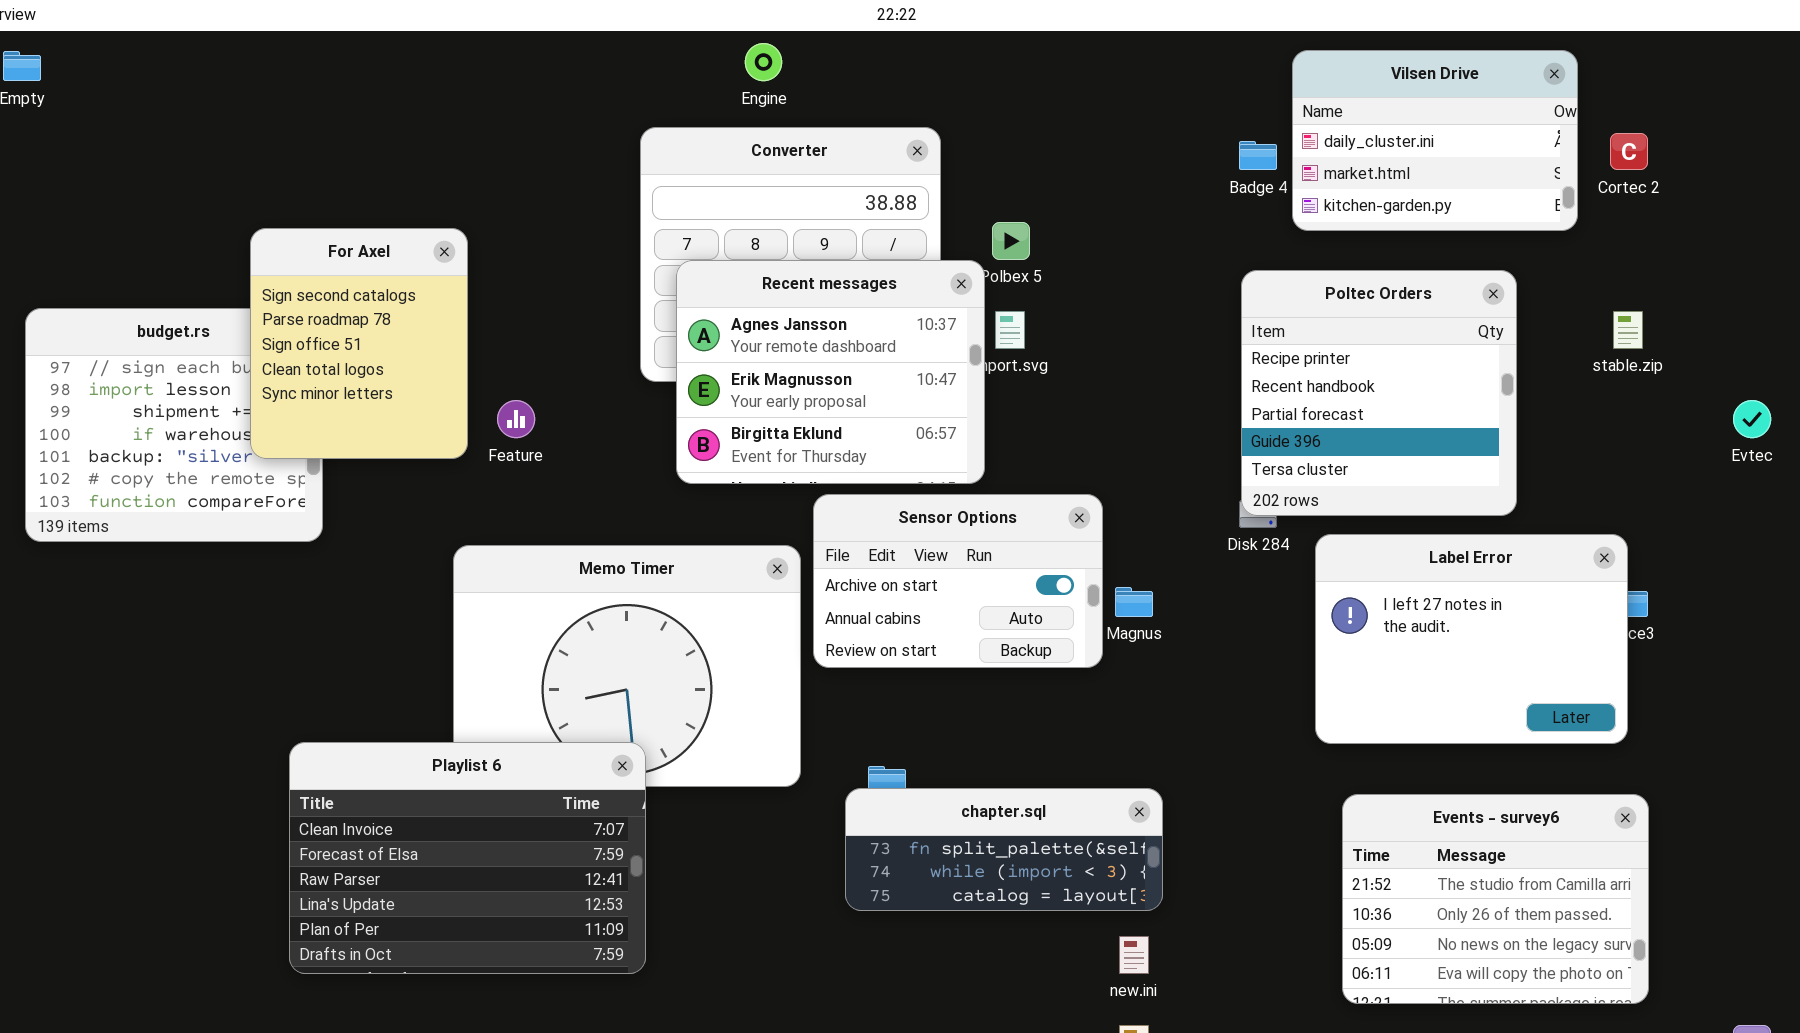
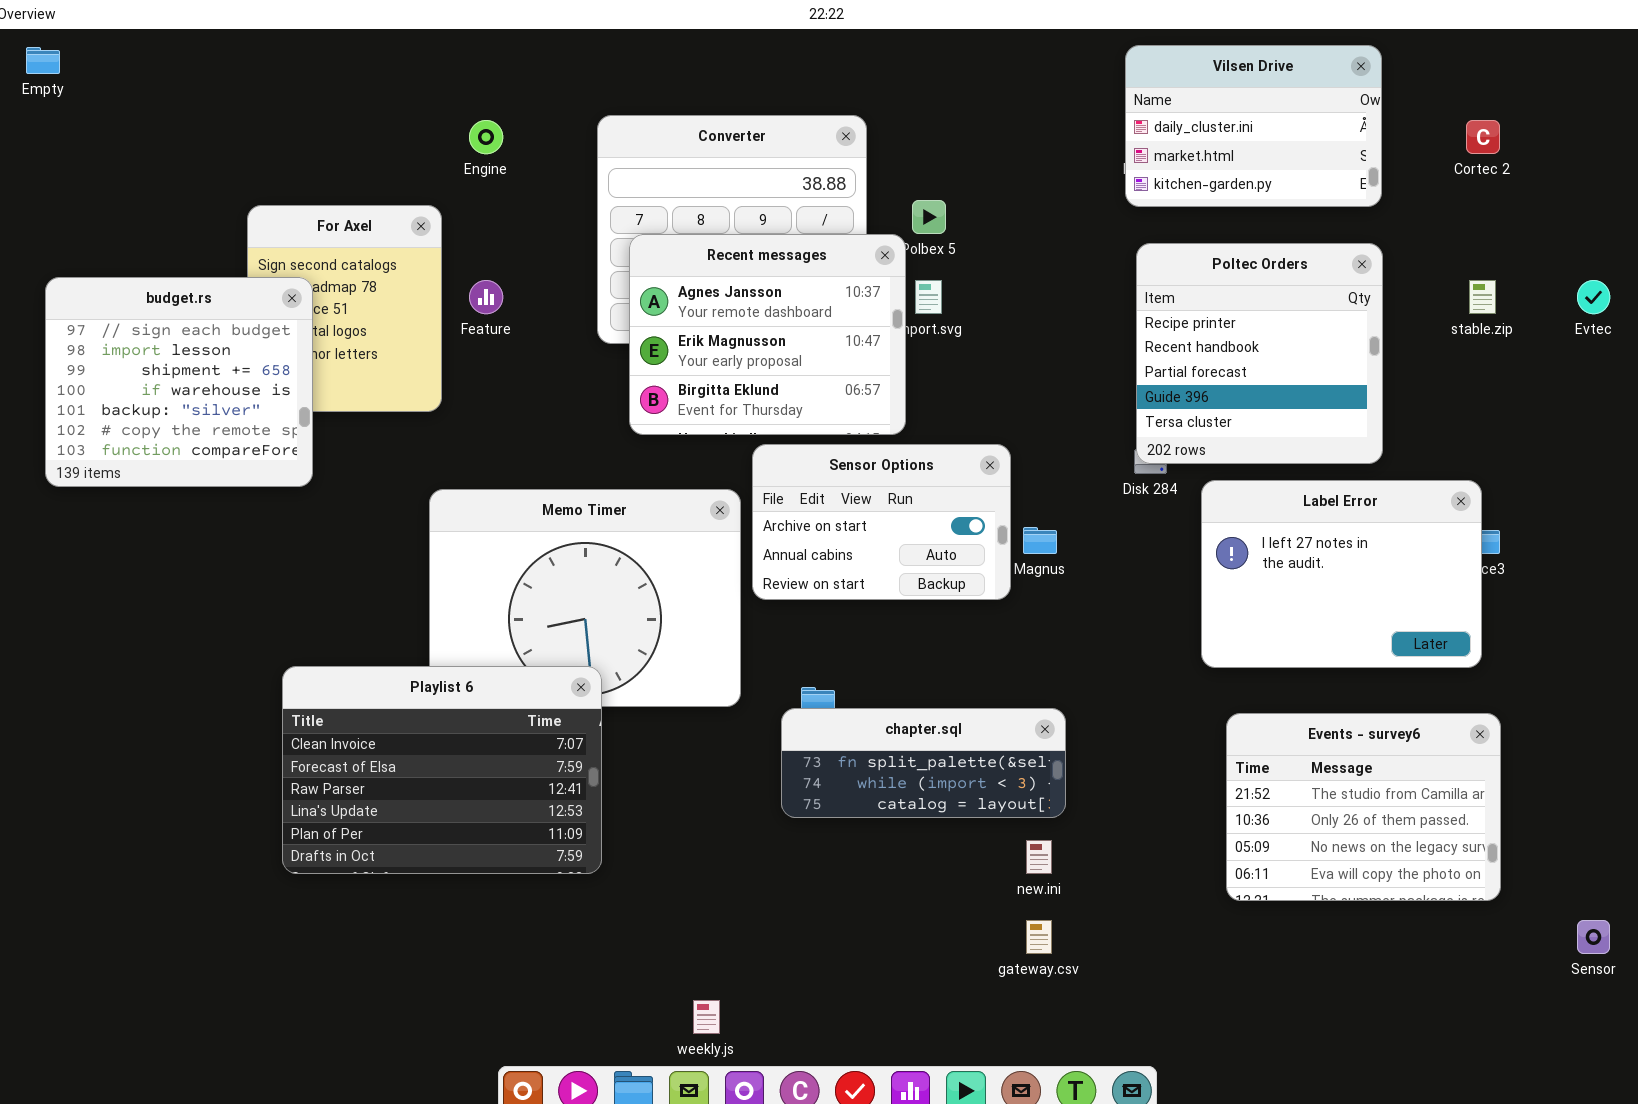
Engine: [745,43,782,81] -> [469,120,503,154], moved
Vilsen Drive: [1292,50,1578,231] -> [1125,45,1382,207], moved
budget.rs: [25,308,323,542] -> [45,277,313,487], raised
Feature: [497,400,535,438] -> [469,280,503,314], moved
Evtec: [1733,400,1771,438] -> [1577,280,1610,314], moved

